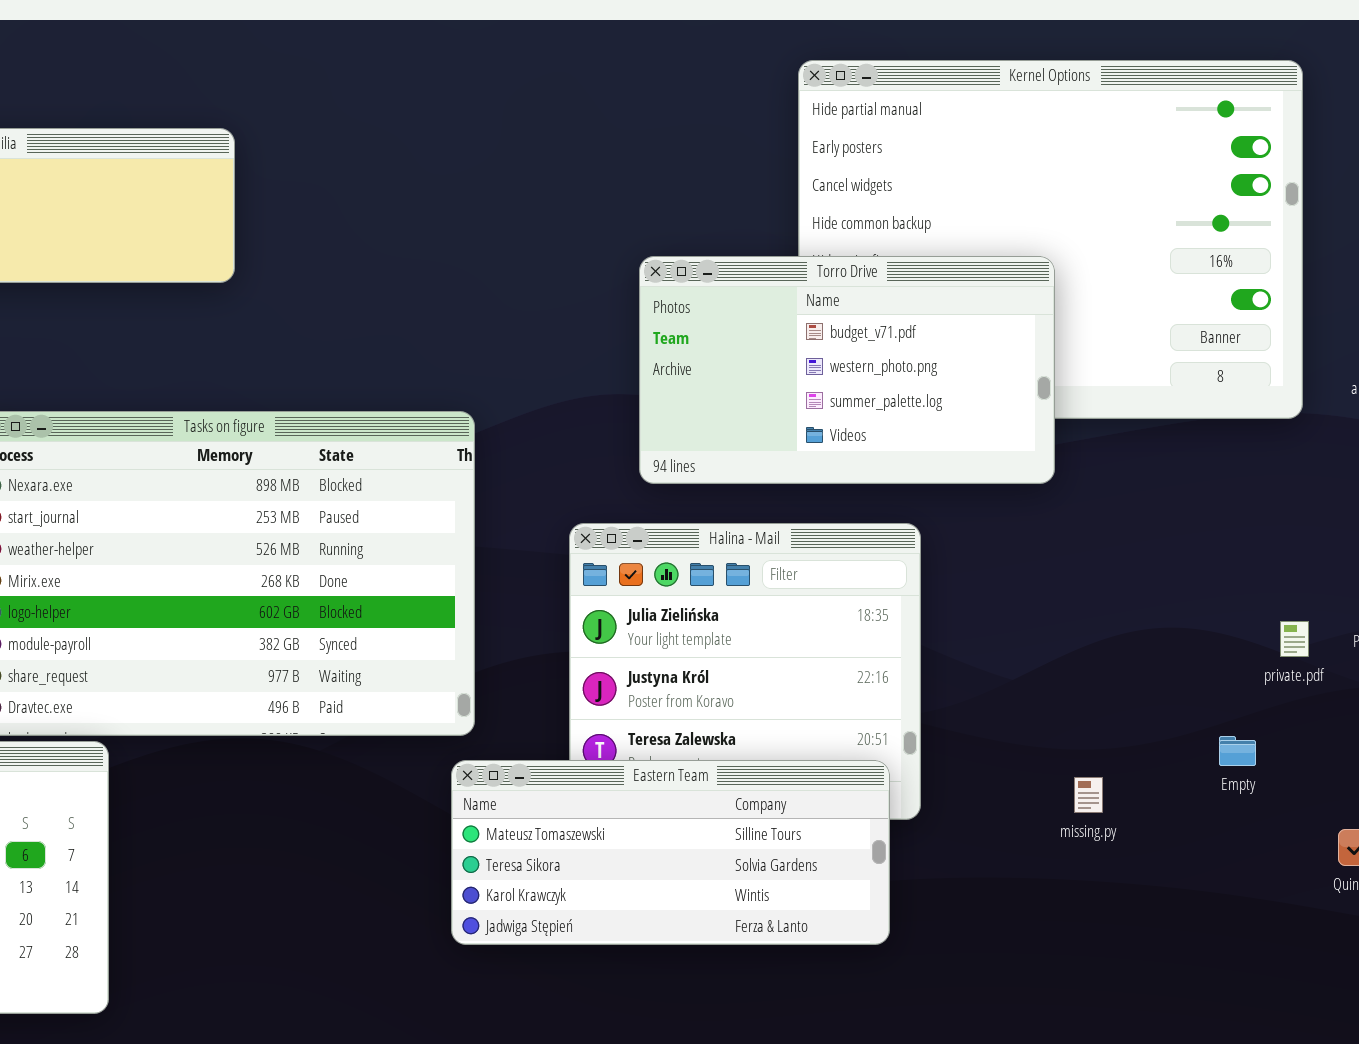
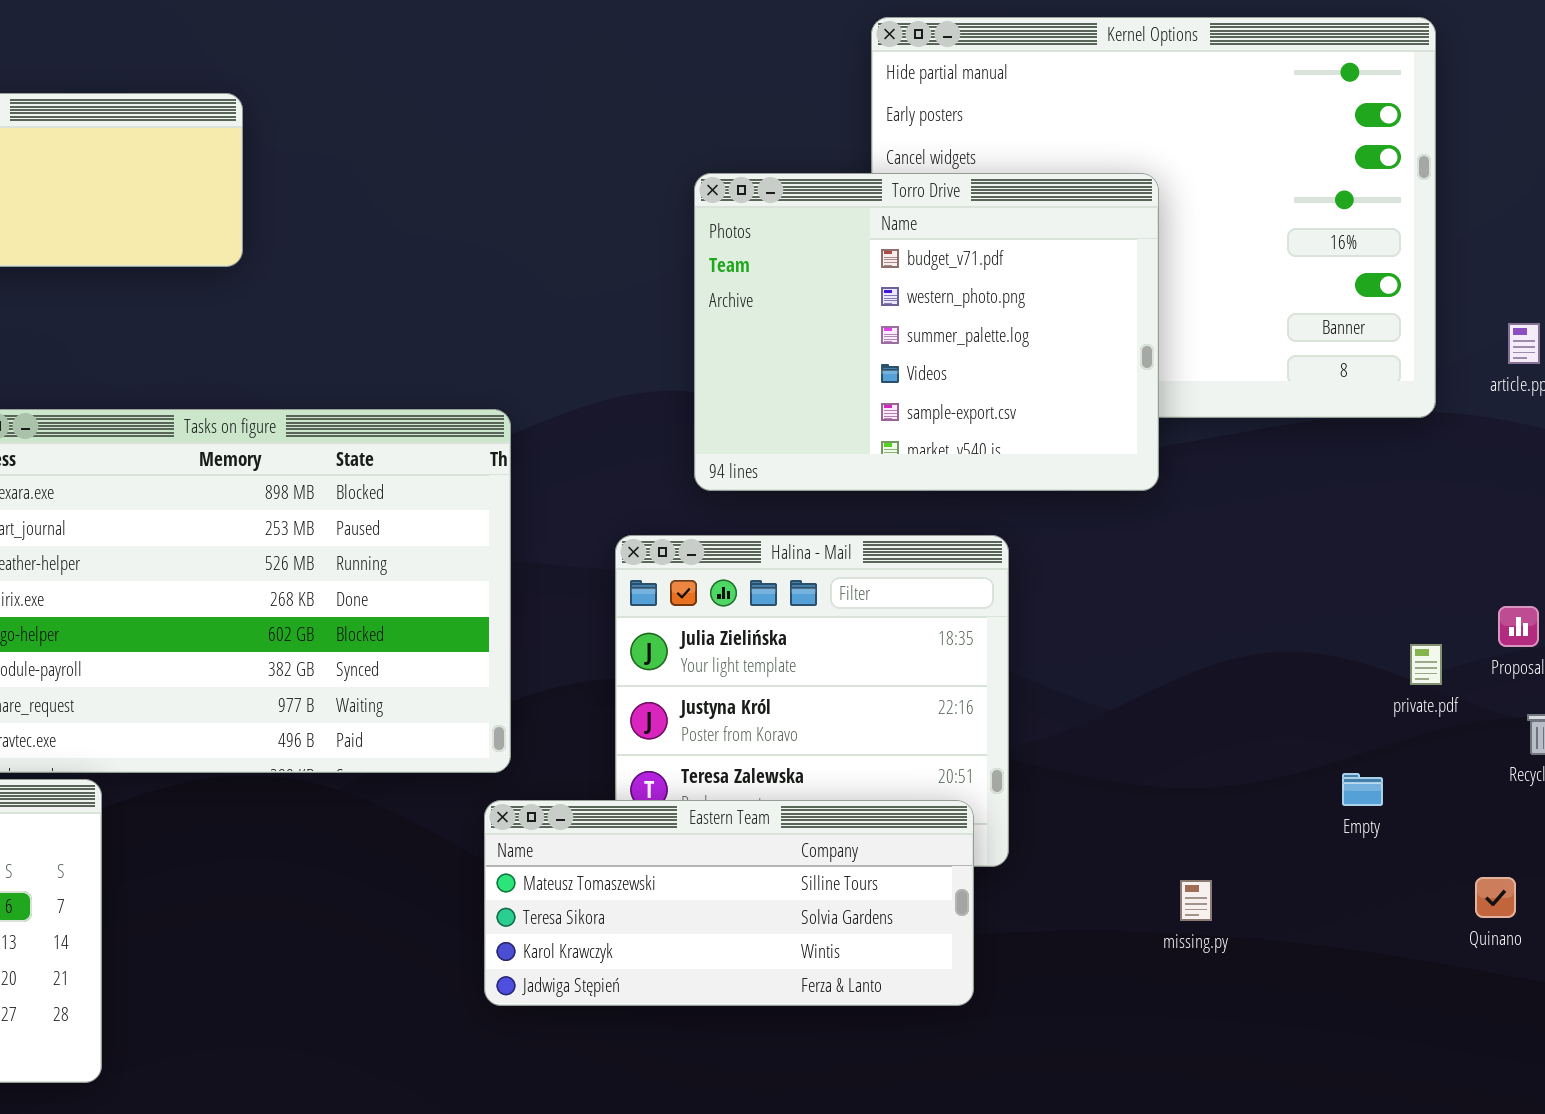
Torro Drive: [639,256,1055,484] -> [694,173,1159,491], resized
missing.py: [1074,777,1103,813] -> [1180,880,1212,921], moved

